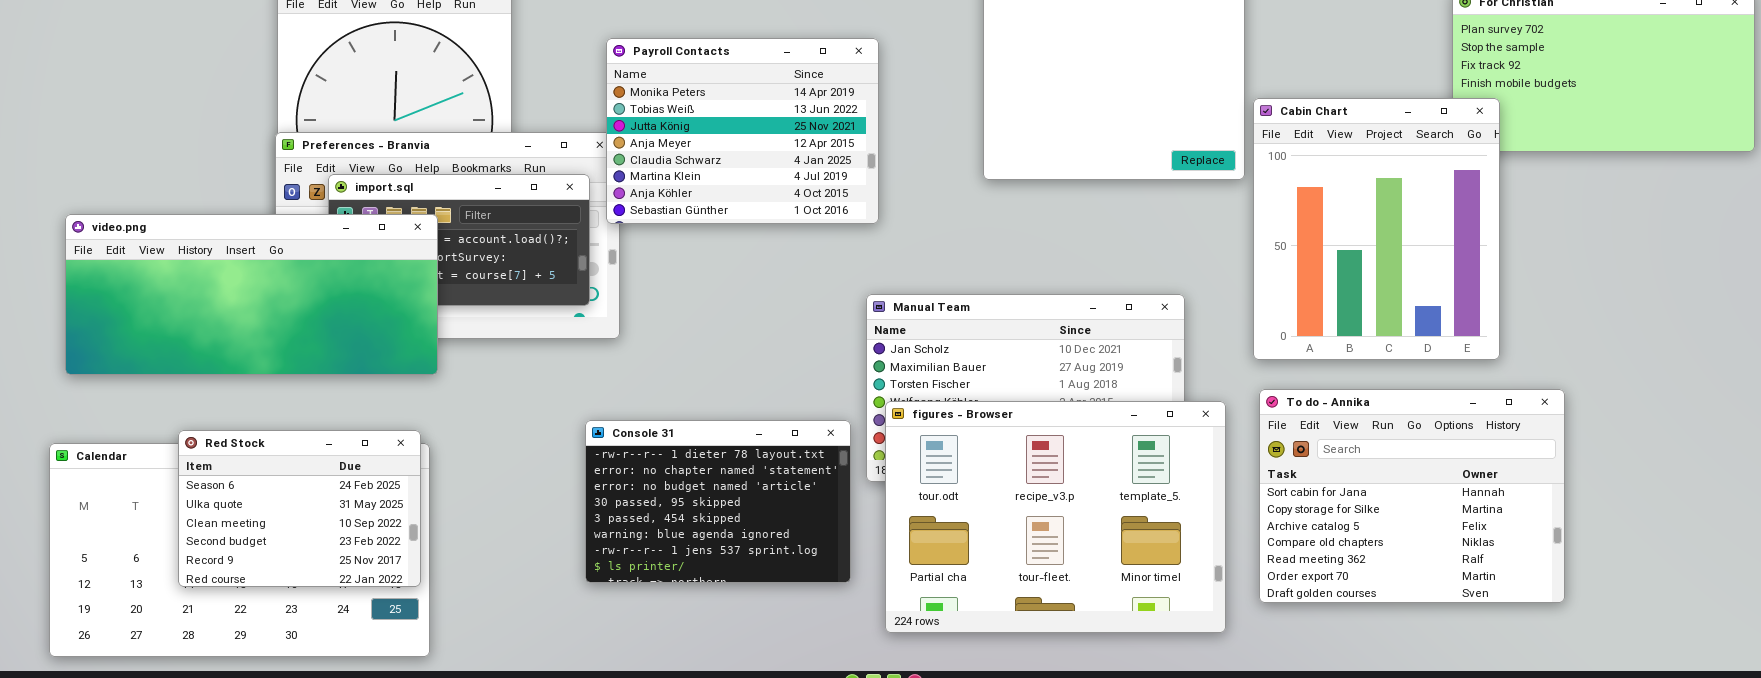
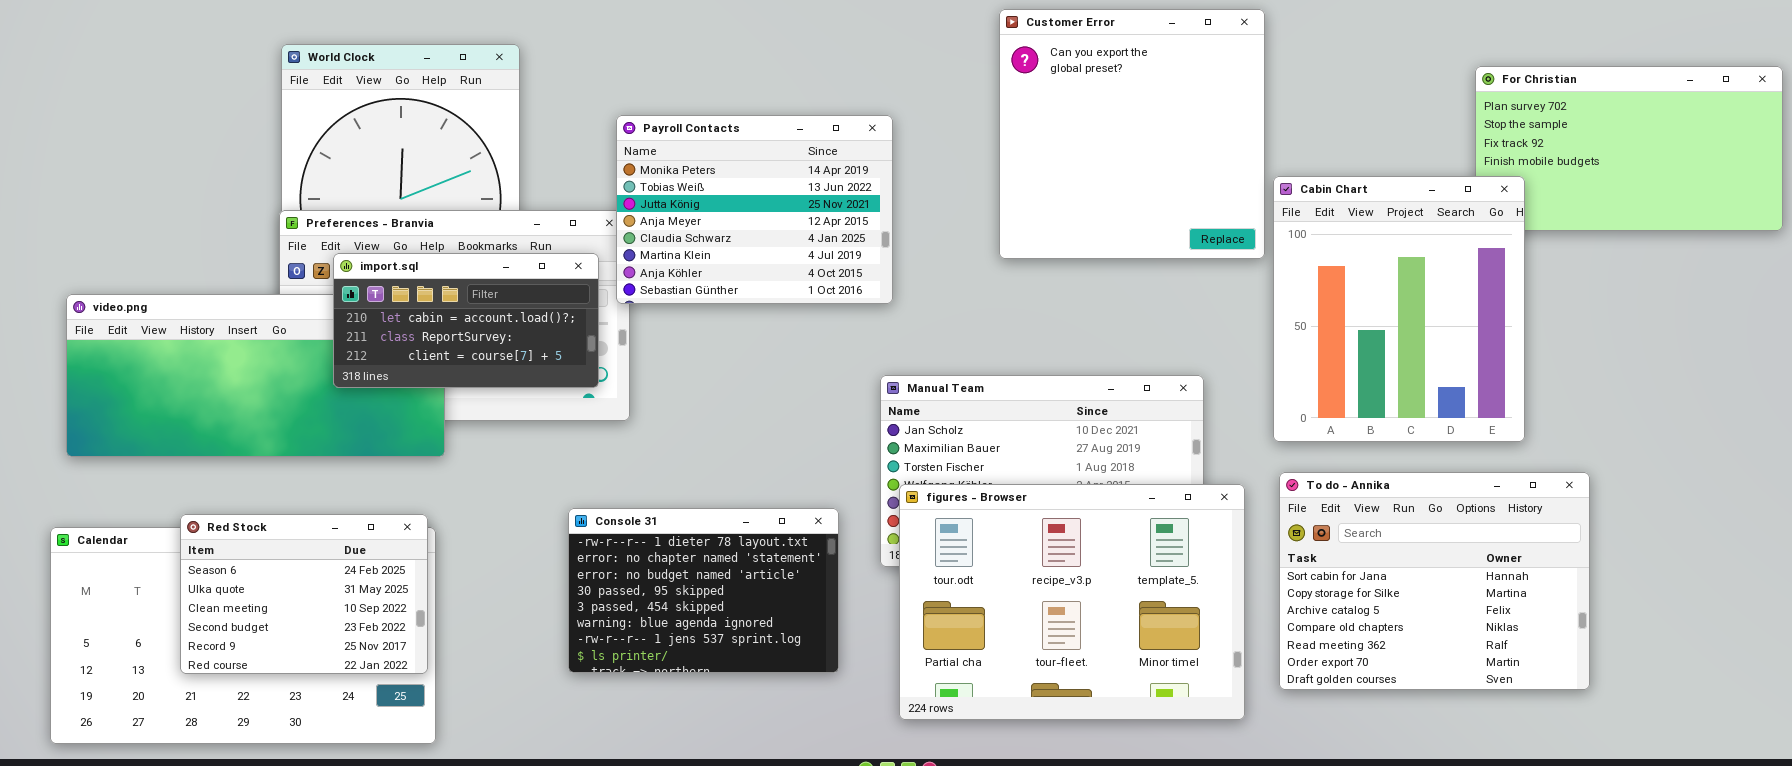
import.sql: [328,174,590,306] -> [333,253,599,388], raised
Console 31: [585,420,851,583] -> [568,508,839,673], moved

